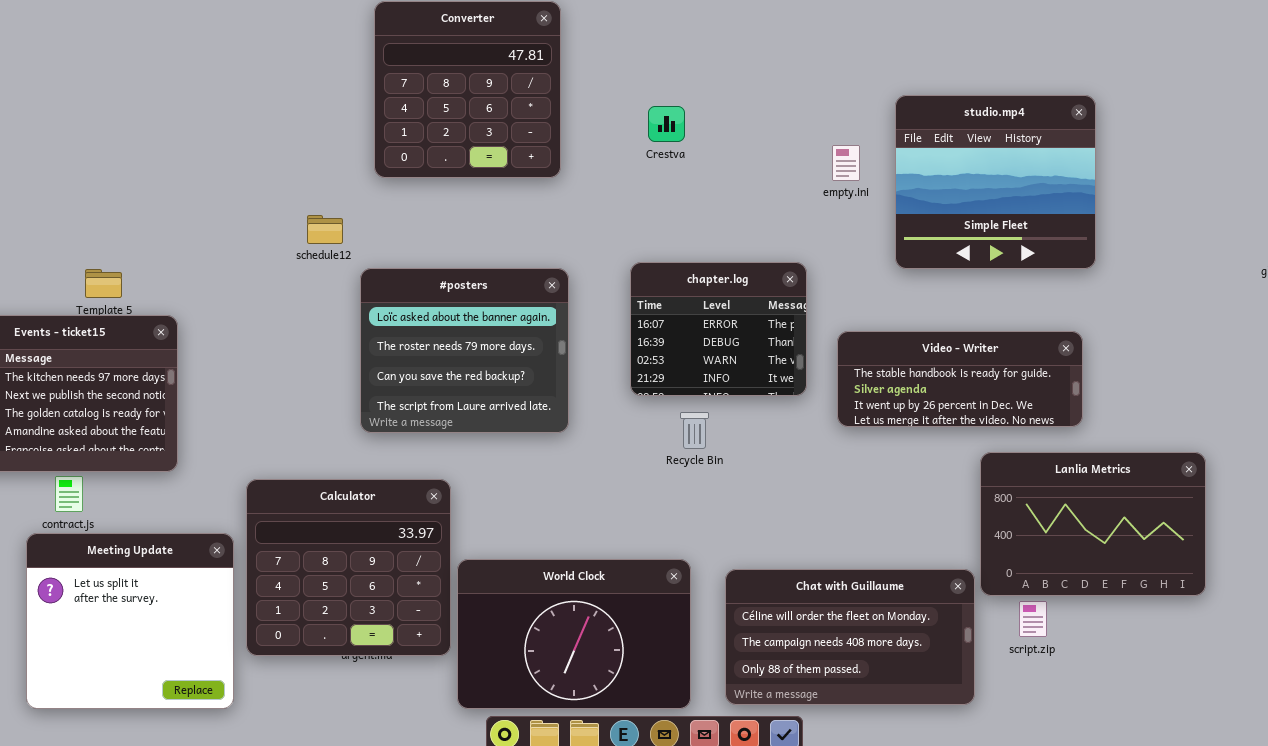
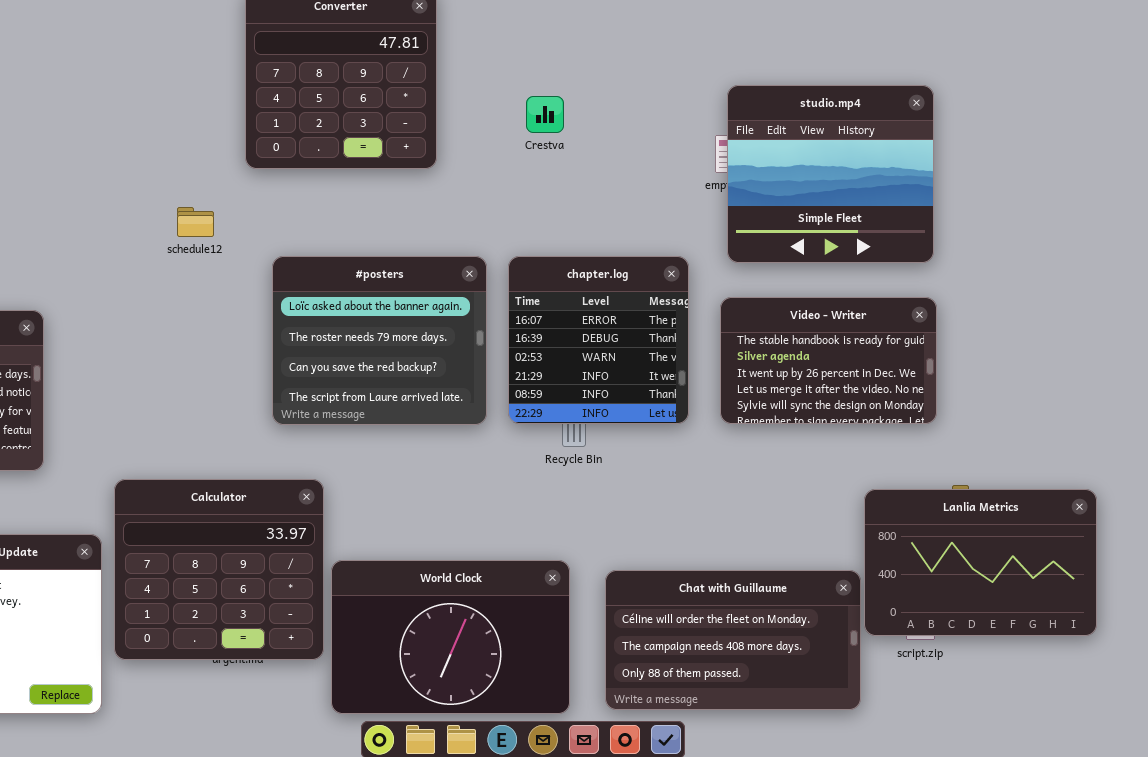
studio.mp4: [895,95,1096,269] -> [727,85,934,263], moved
chapter.log: [630,262,807,396] -> [508,256,689,424], resized
#posters: [360,268,569,433] -> [272,256,487,425], moved
Video - Writer: [837,331,1083,427] -> [720,297,937,424], resized
Lanlia Metrics: [980,452,1206,596] -> [864,489,1097,636], moved

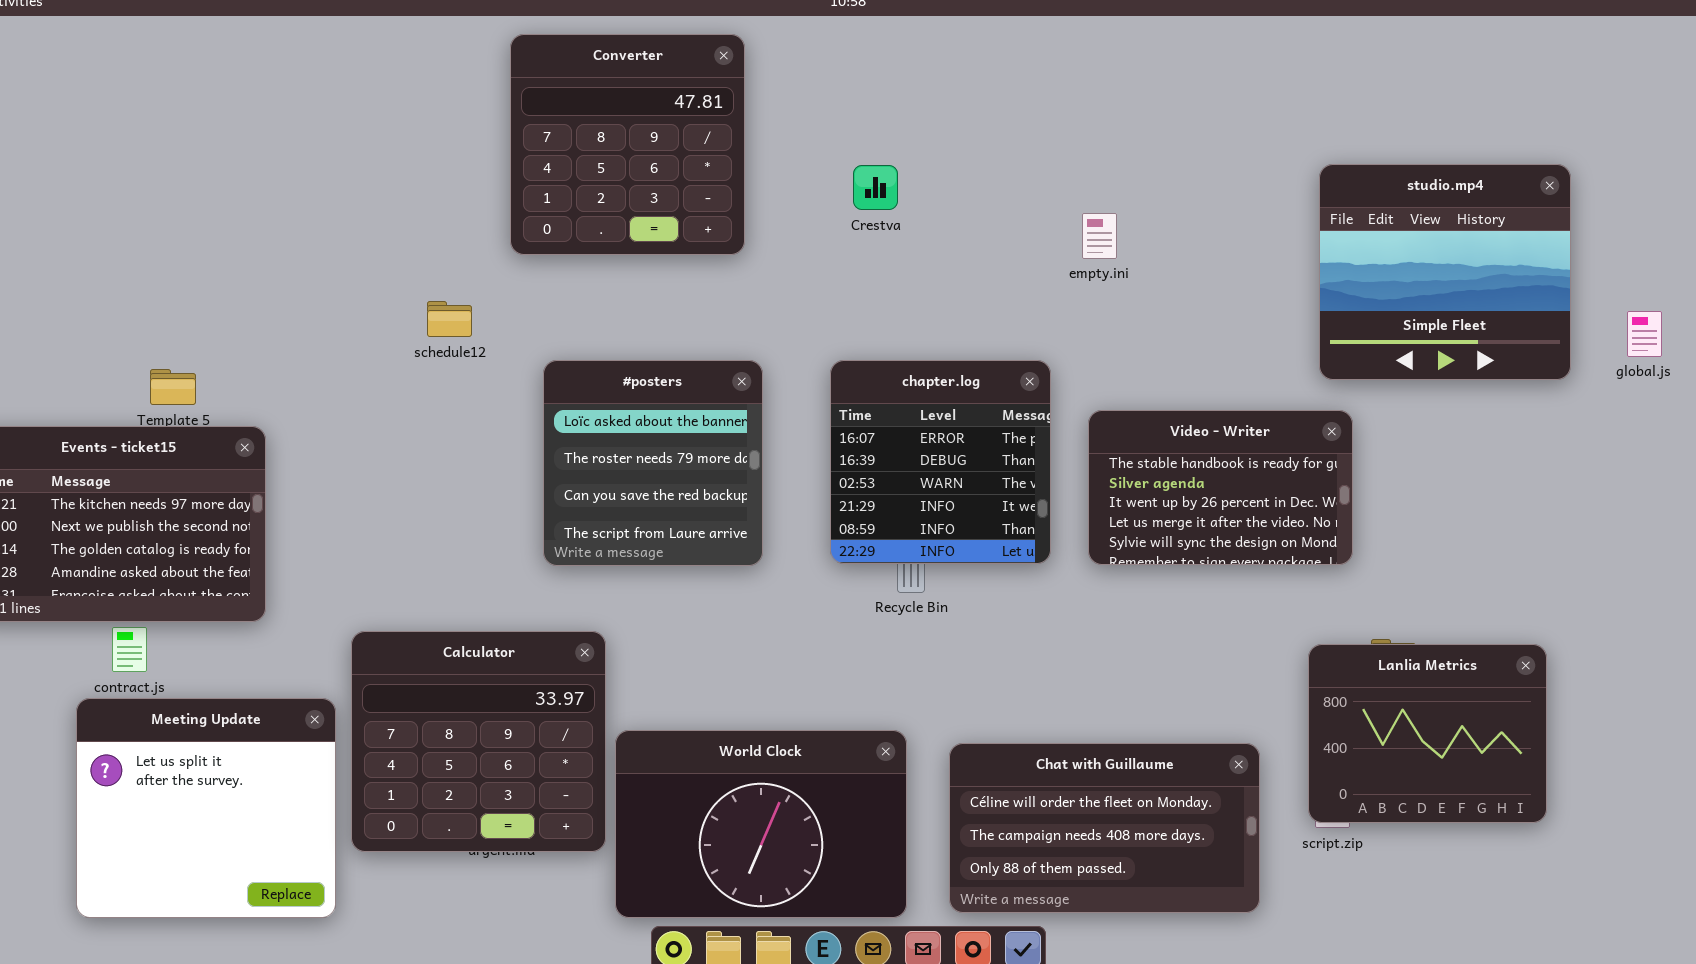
studio.mp4: [727,85,934,263] -> [1319,164,1571,380], moved
#posters: [272,256,487,425] -> [543,360,763,566], resized
Lanlia Metrics: [864,489,1097,636] -> [1308,644,1547,823], resized

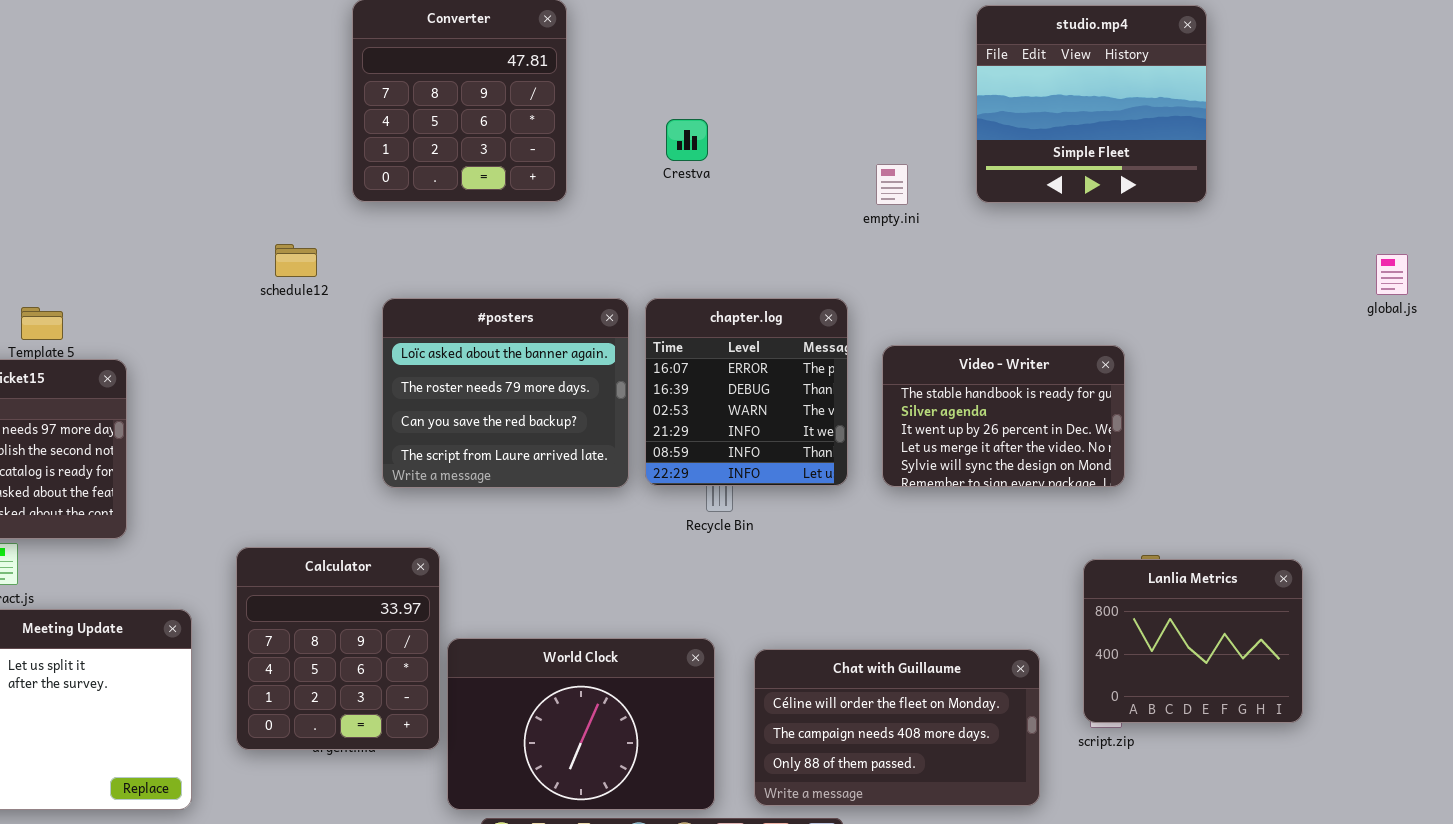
studio.mp4: [1319,164,1571,380] -> [976,5,1207,203], moved
#posters: [543,360,763,566] -> [382,298,629,488], resized
Calculator: [351,631,606,852] -> [236,547,440,750], resized

